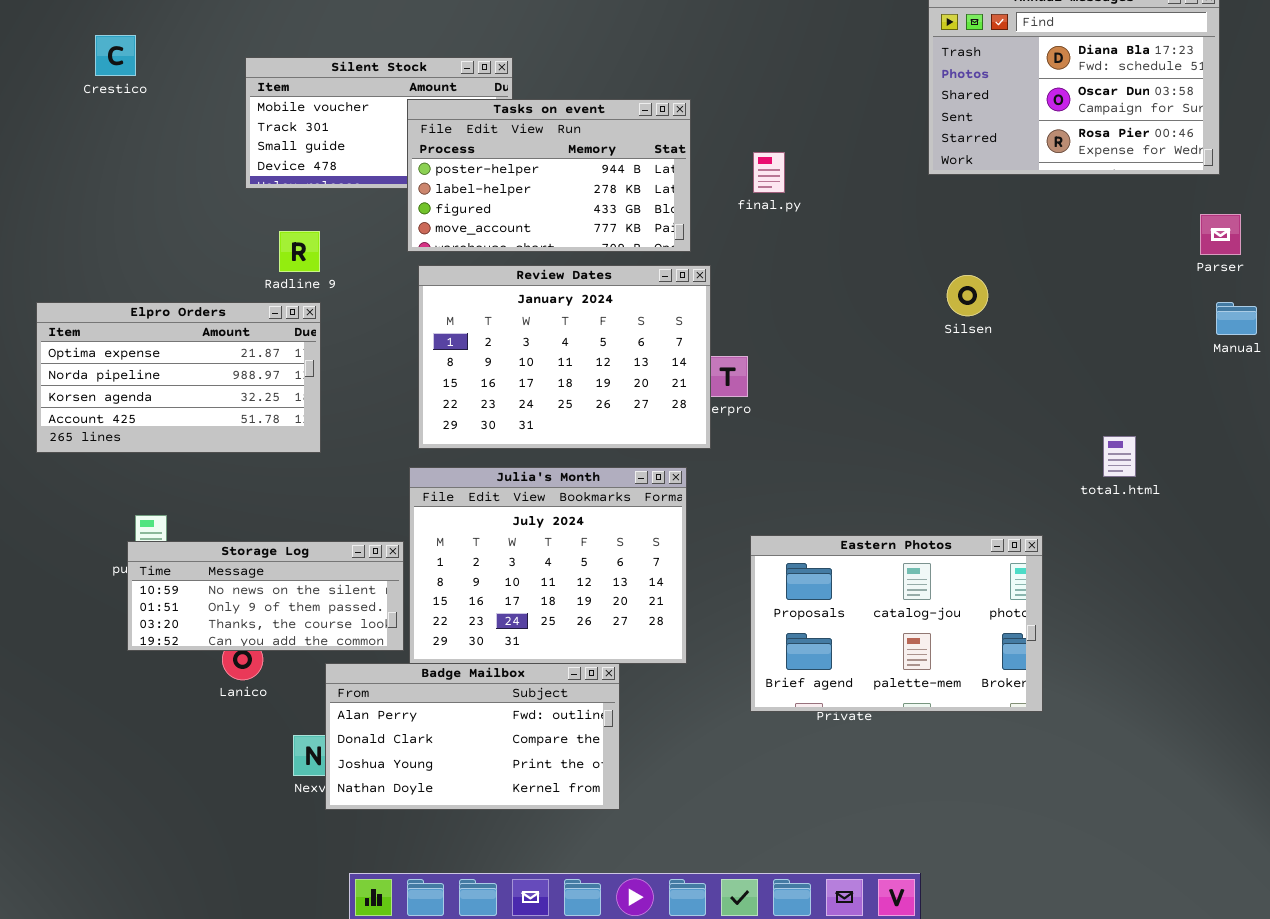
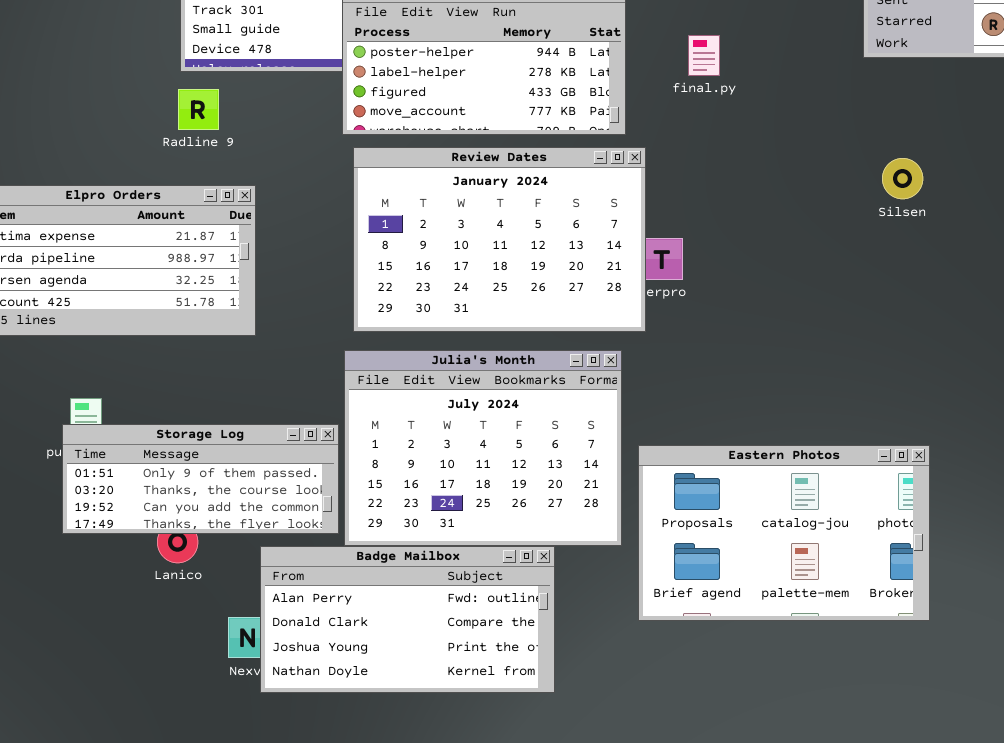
Radline 9: [279,231,320,272] -> [178,89,219,130], moved
Eastern Photos: [750,535,1043,712] -> [638,445,930,621], moved
Storage Log: [127,541,404,651] -> [62,424,339,534], scrolled down 1 row

